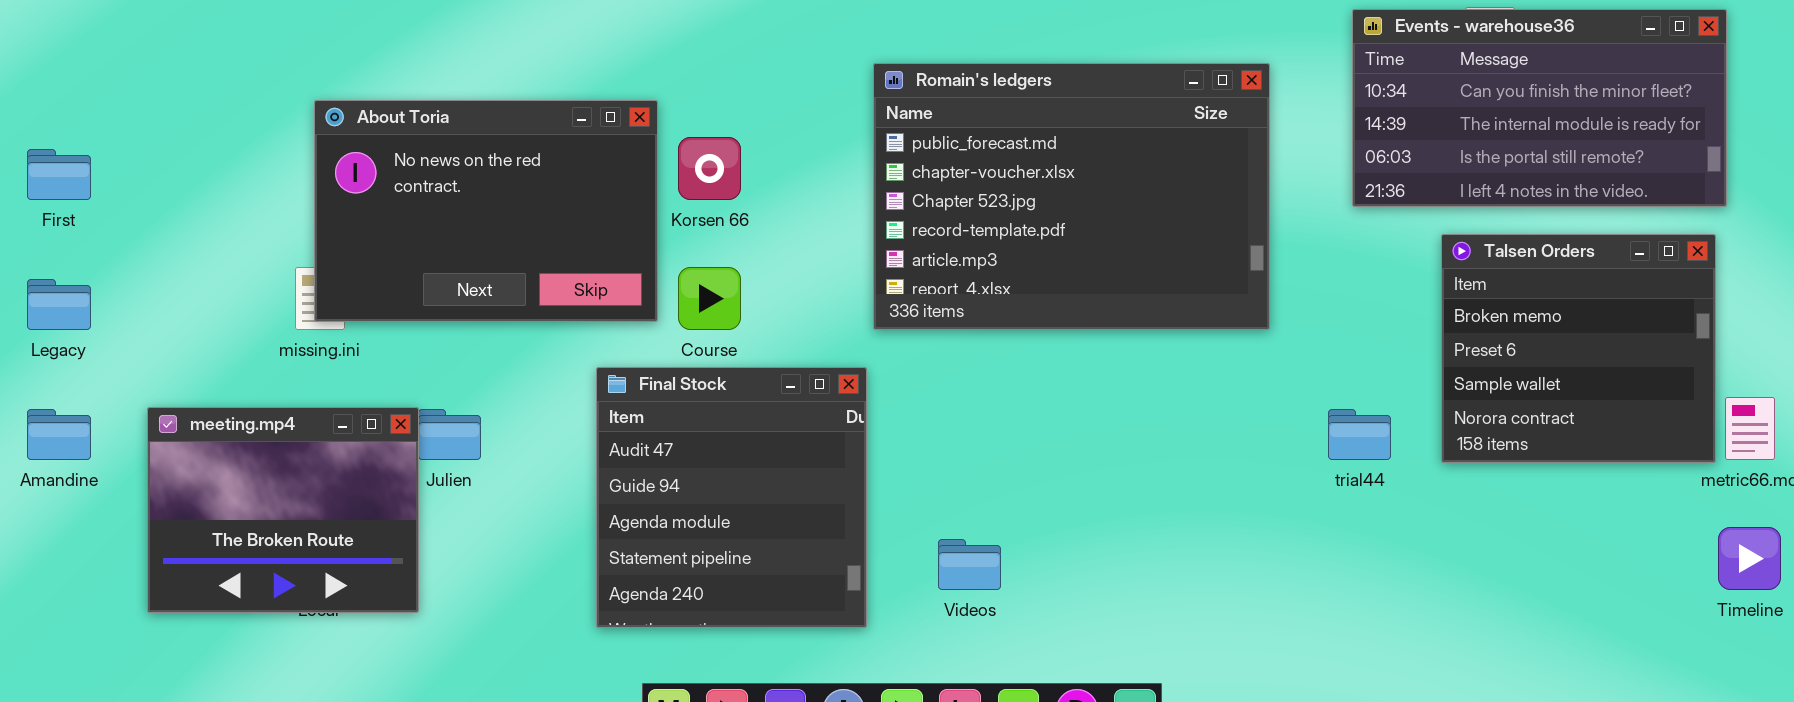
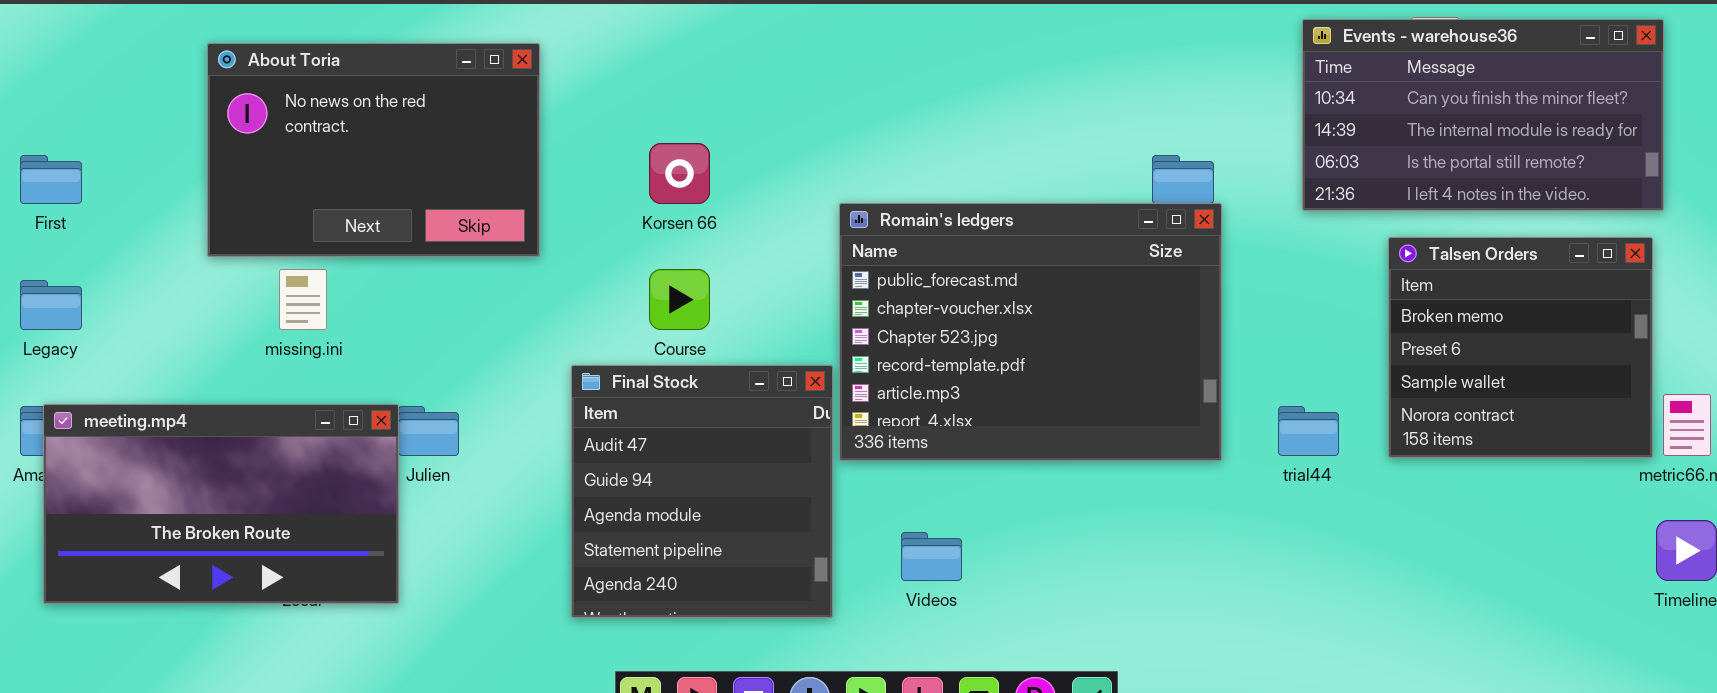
Romain's ledgers: [873,63,1270,330] -> [839,203,1222,461], moved
About Toria: [314,100,658,322] -> [207,43,540,257], moved
meeting.mp4: [147,407,419,613] -> [43,404,399,604], resized

